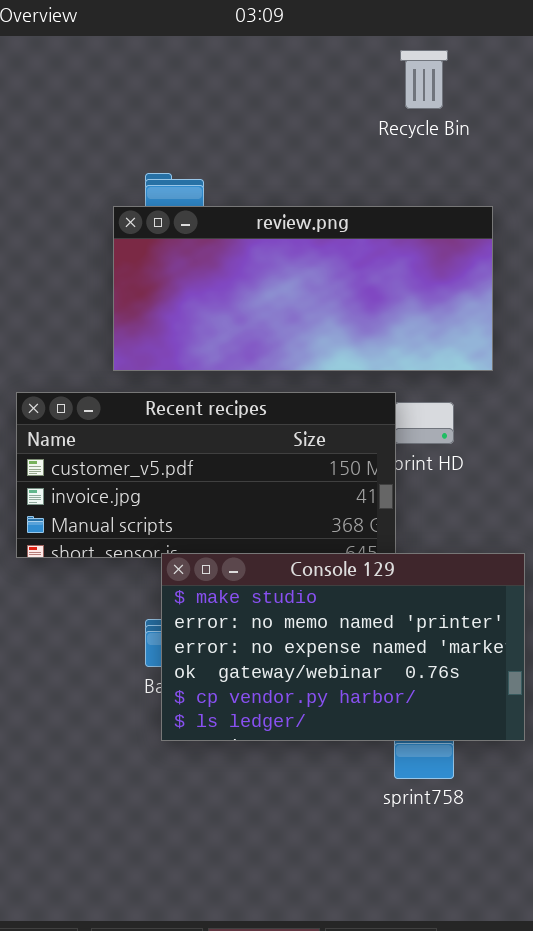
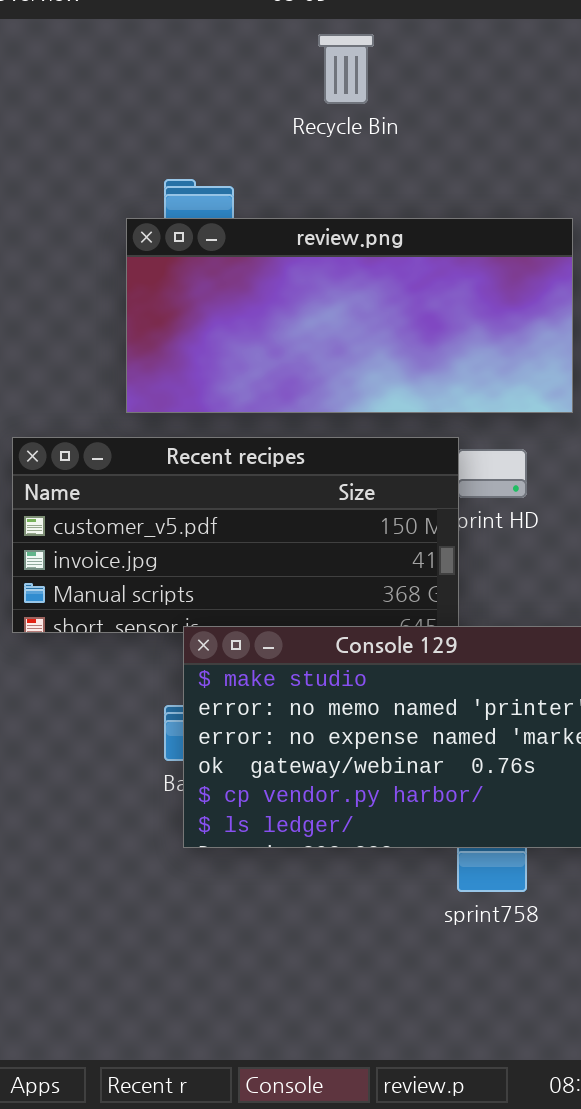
Recycle Bin: [400,50,448,109] -> [318,34,374,104], moved

